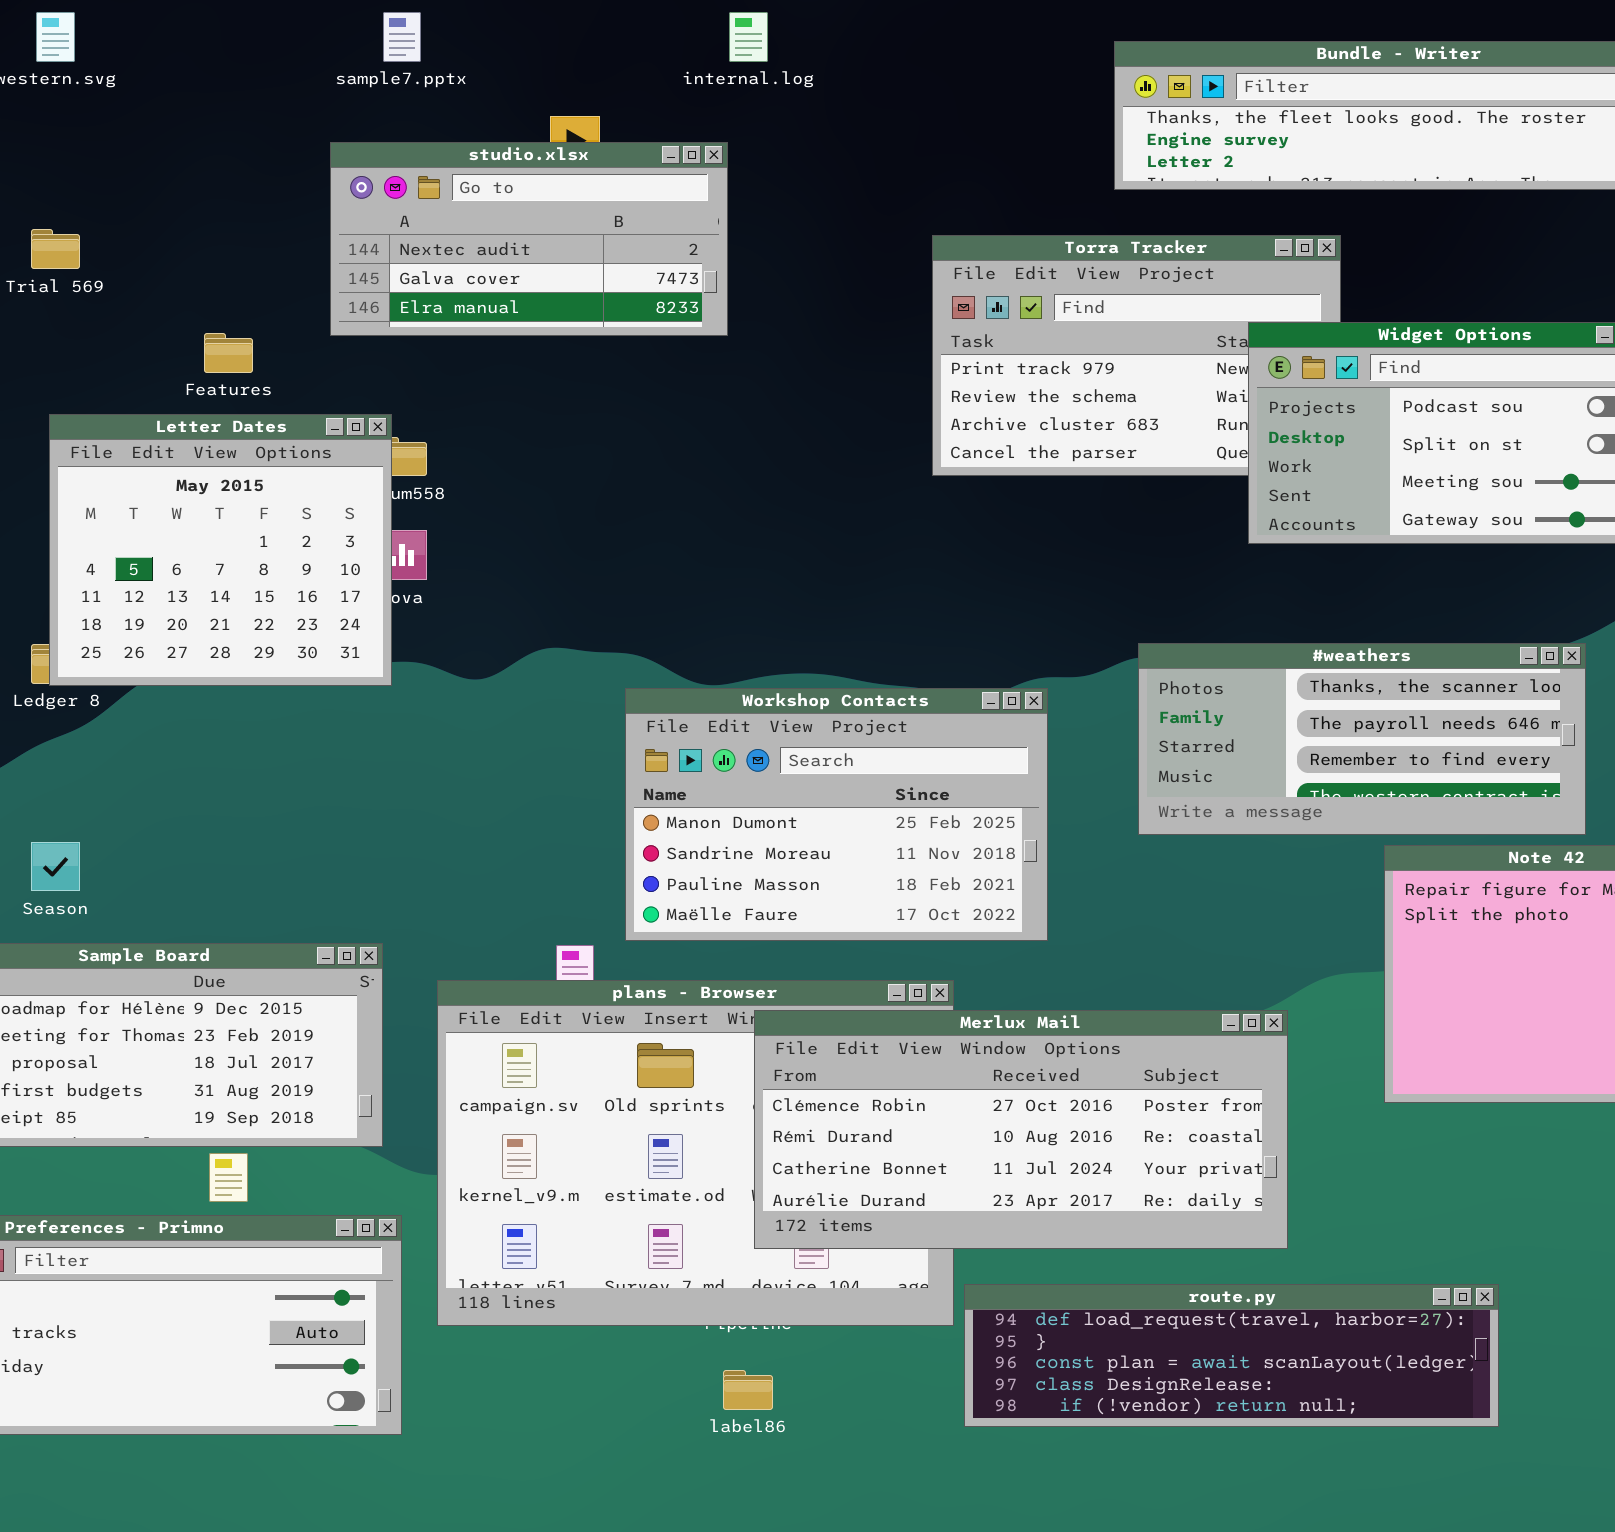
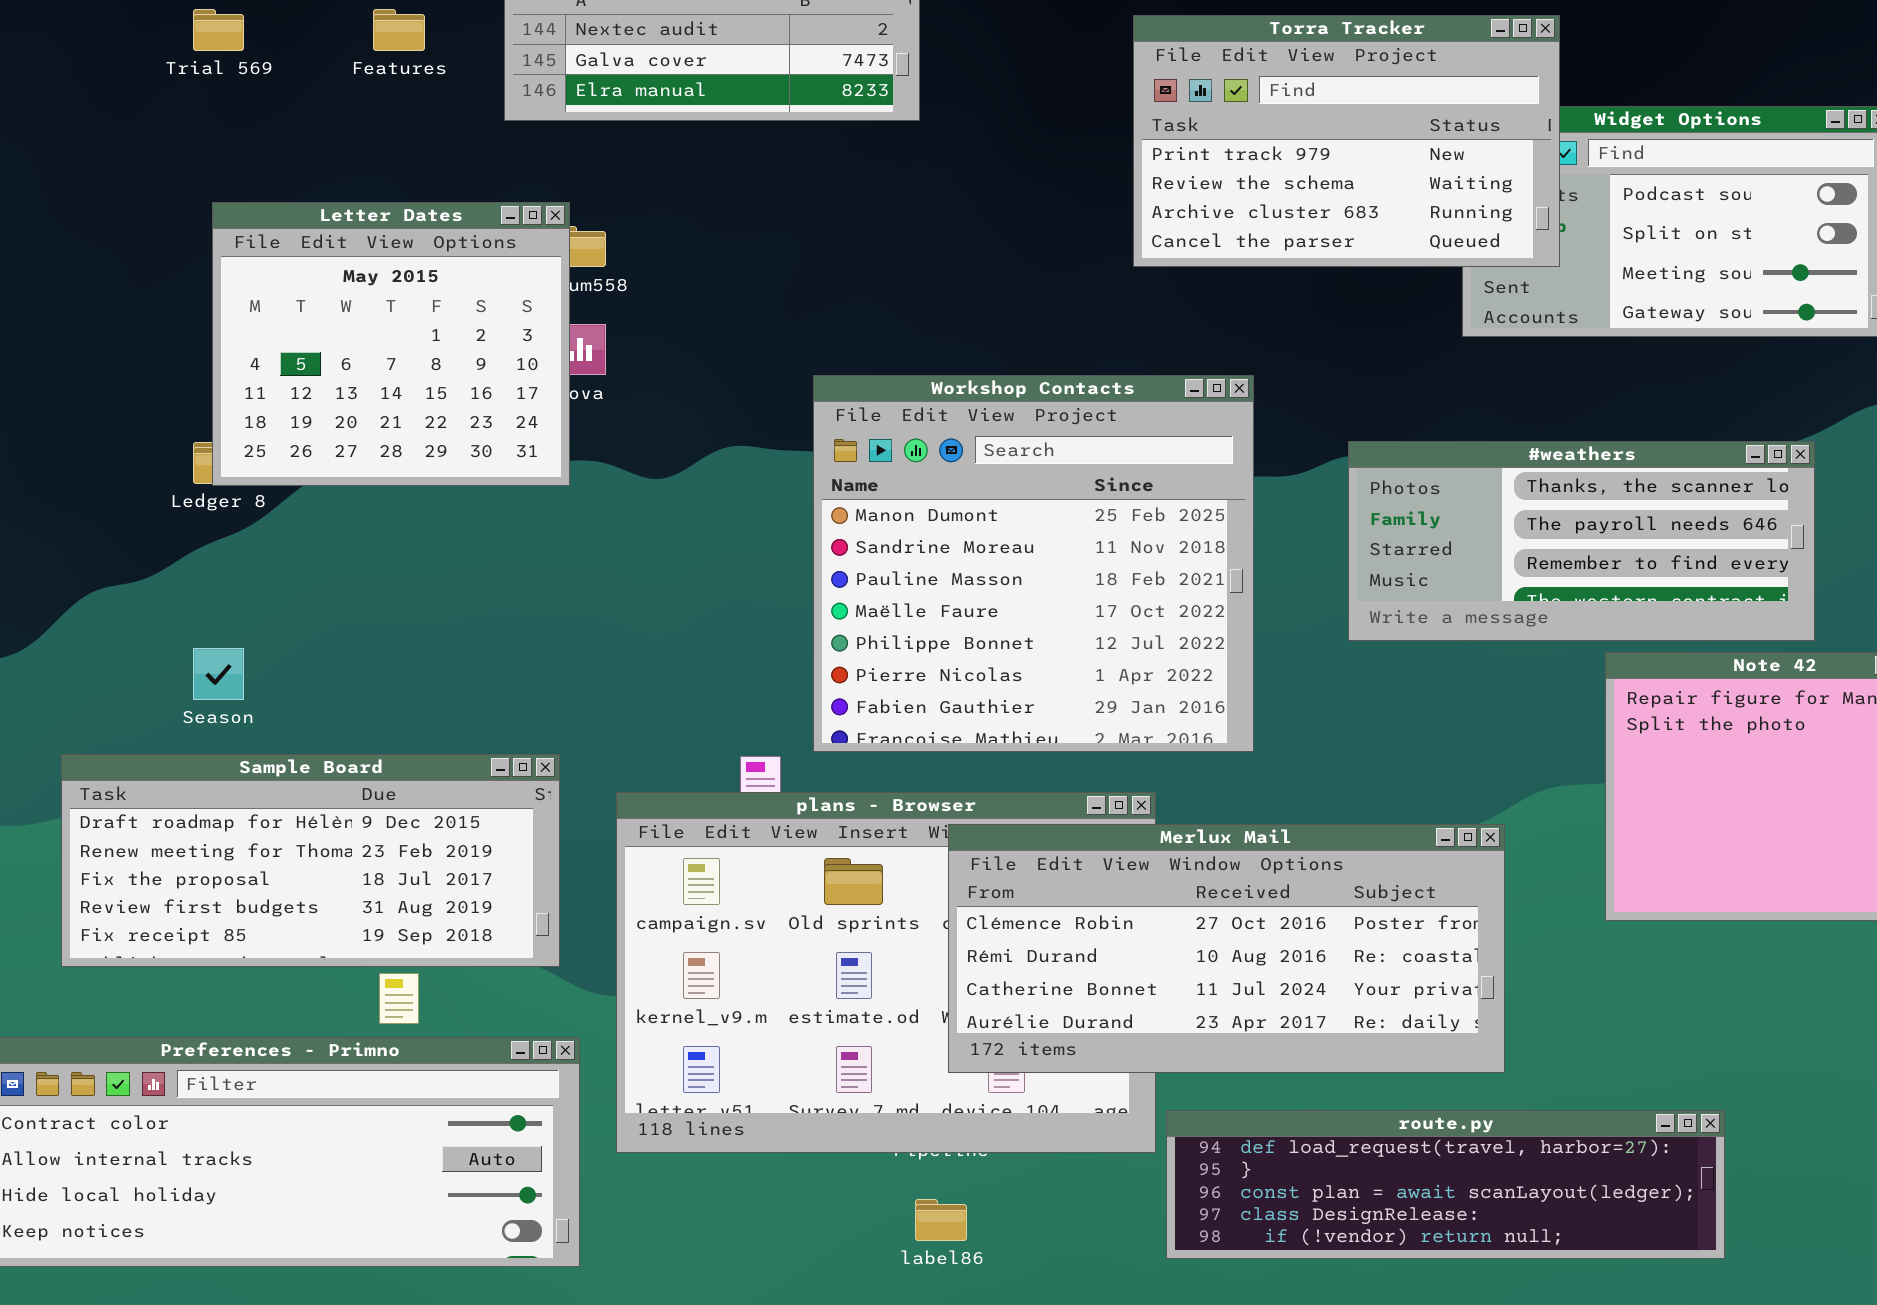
Torra Tracker: [932,235,1341,476] -> [1133,15,1560,267], raised
Features: [204,333,253,373] -> [373,9,425,51], moved
Workshop Contacts: [625,688,1048,941] -> [813,375,1254,752], resized

